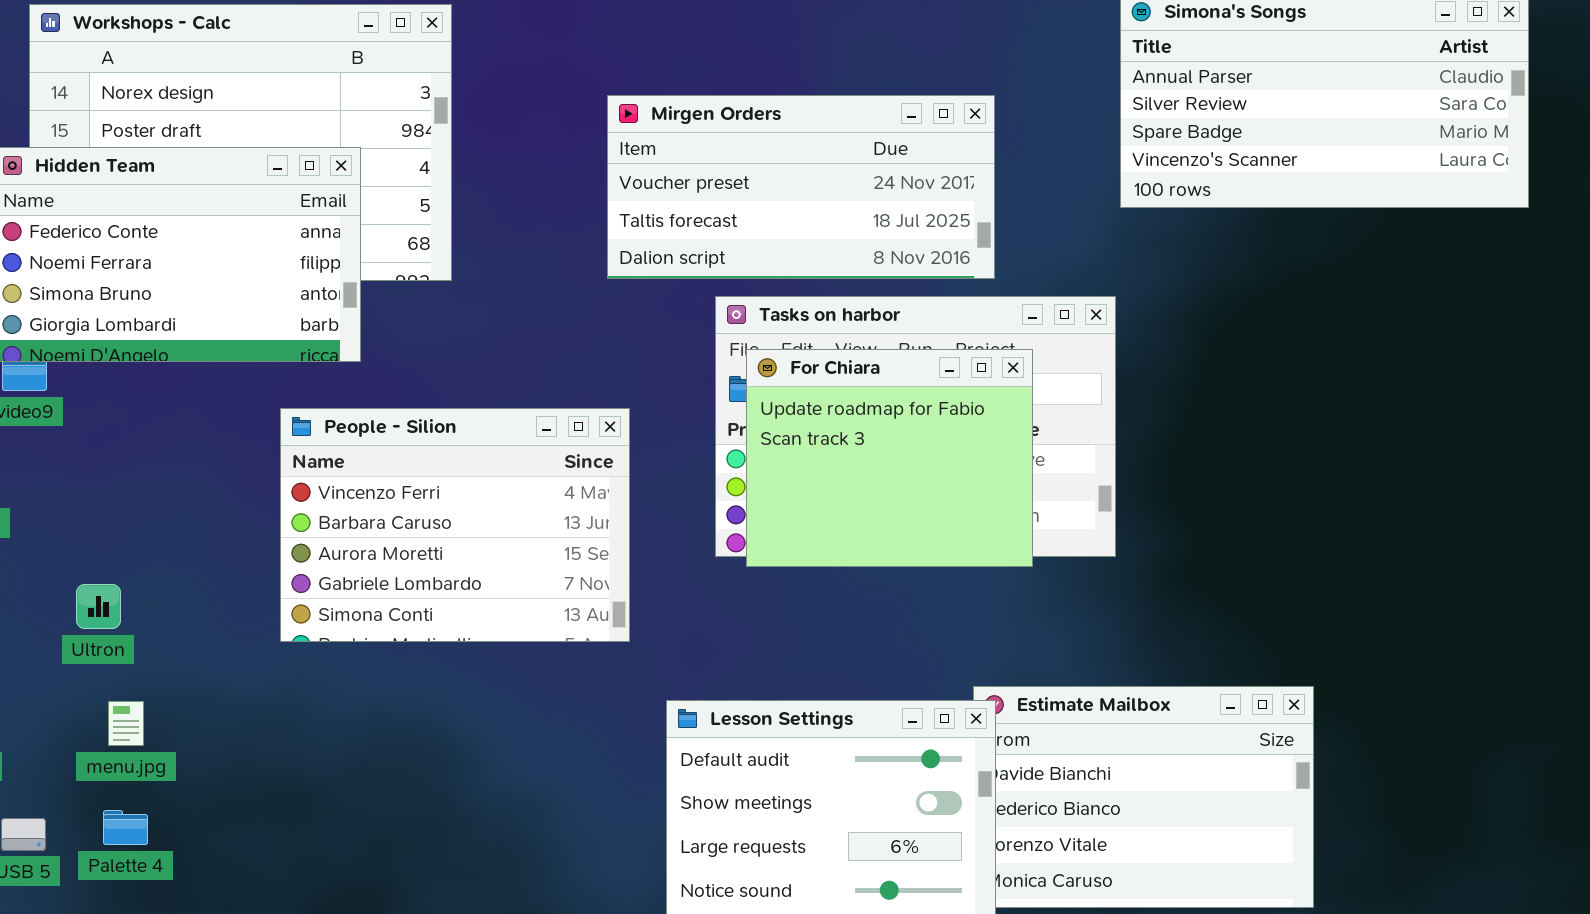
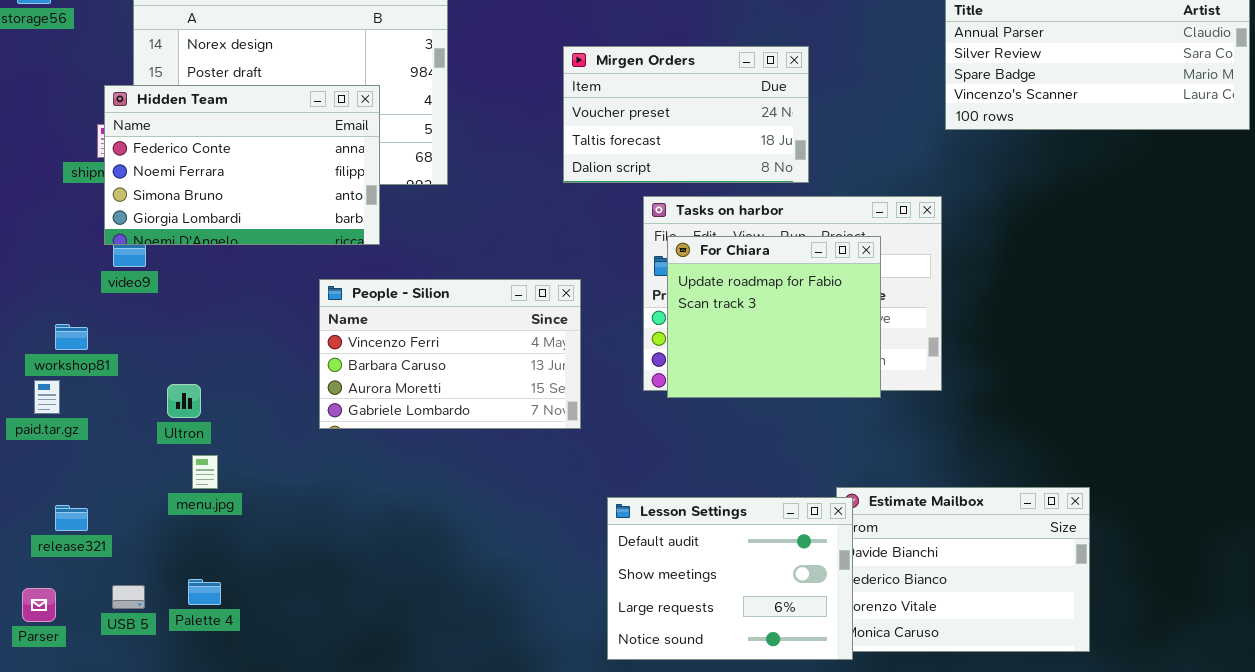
Mirgen Orders: [607,95,995,279] -> [563,46,809,183], resized
People - Silion: [280,408,630,642] -> [319,279,581,429], resized
Ultron: [76,584,121,629] -> [167,384,201,418], moved
menu.jpg: [108,701,144,746] -> [192,455,218,489], moved

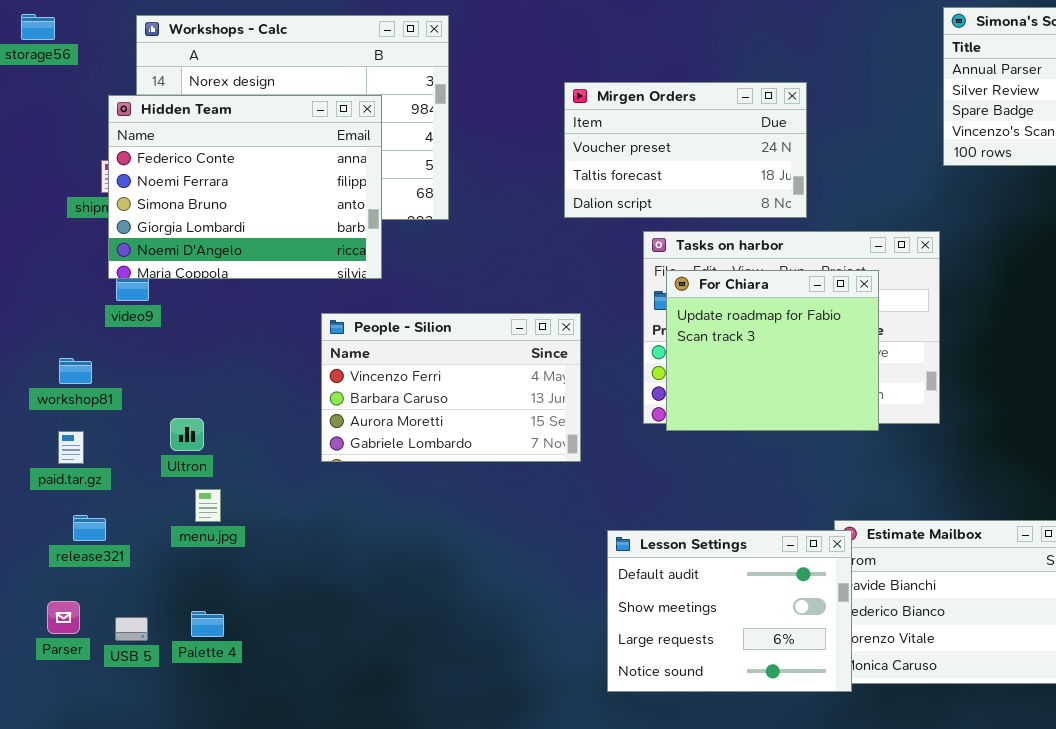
Hidden Team: [104,85,380,245] -> [108,95,382,279], resized
paid.tar.gz: [34,380,60,414] -> [58,431,84,464], moved
release321: [55,505,88,531] -> [73,515,106,541], moved
Parser: [22,588,56,622] -> [47,601,80,634], moved

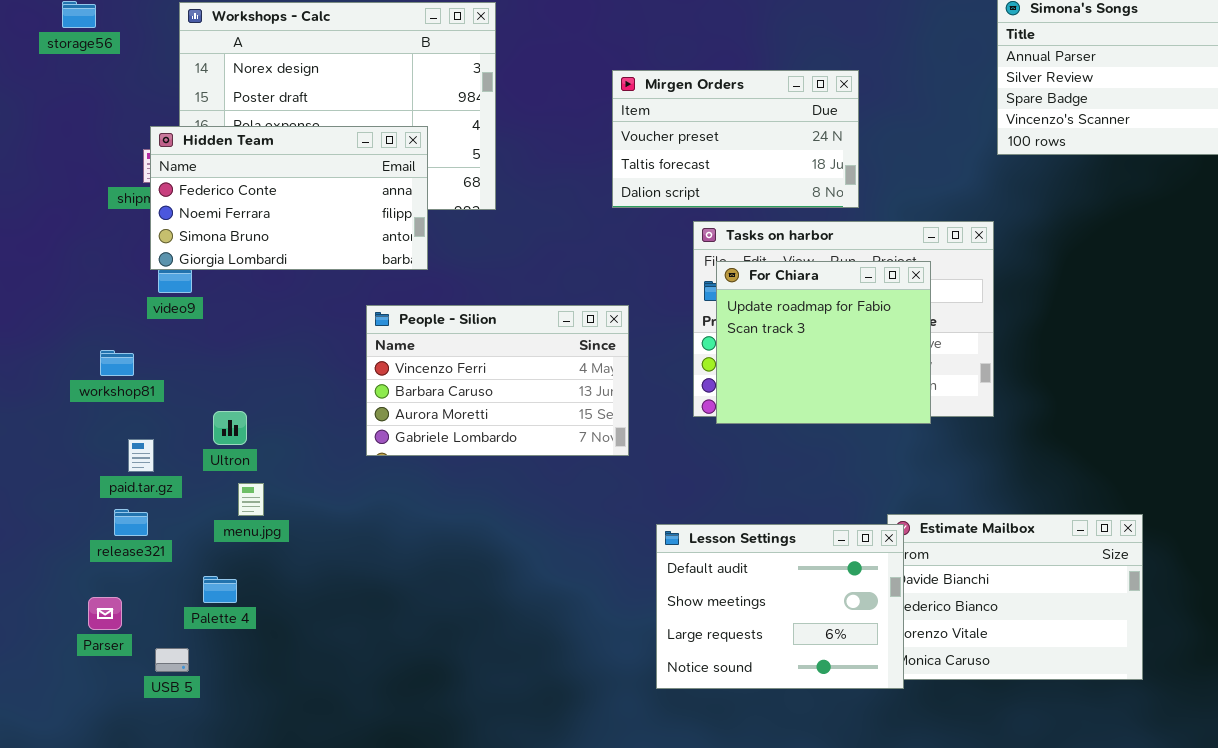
Hidden Team: [108,95,382,279] -> [150,126,428,270], resized
paid.tar.gz: [58,431,84,464] -> [128,439,154,472], moved
Palette 4: [191,611,224,637] -> [203,576,237,603], moved
USB 5: [115,617,148,641] -> [155,648,189,672], moved

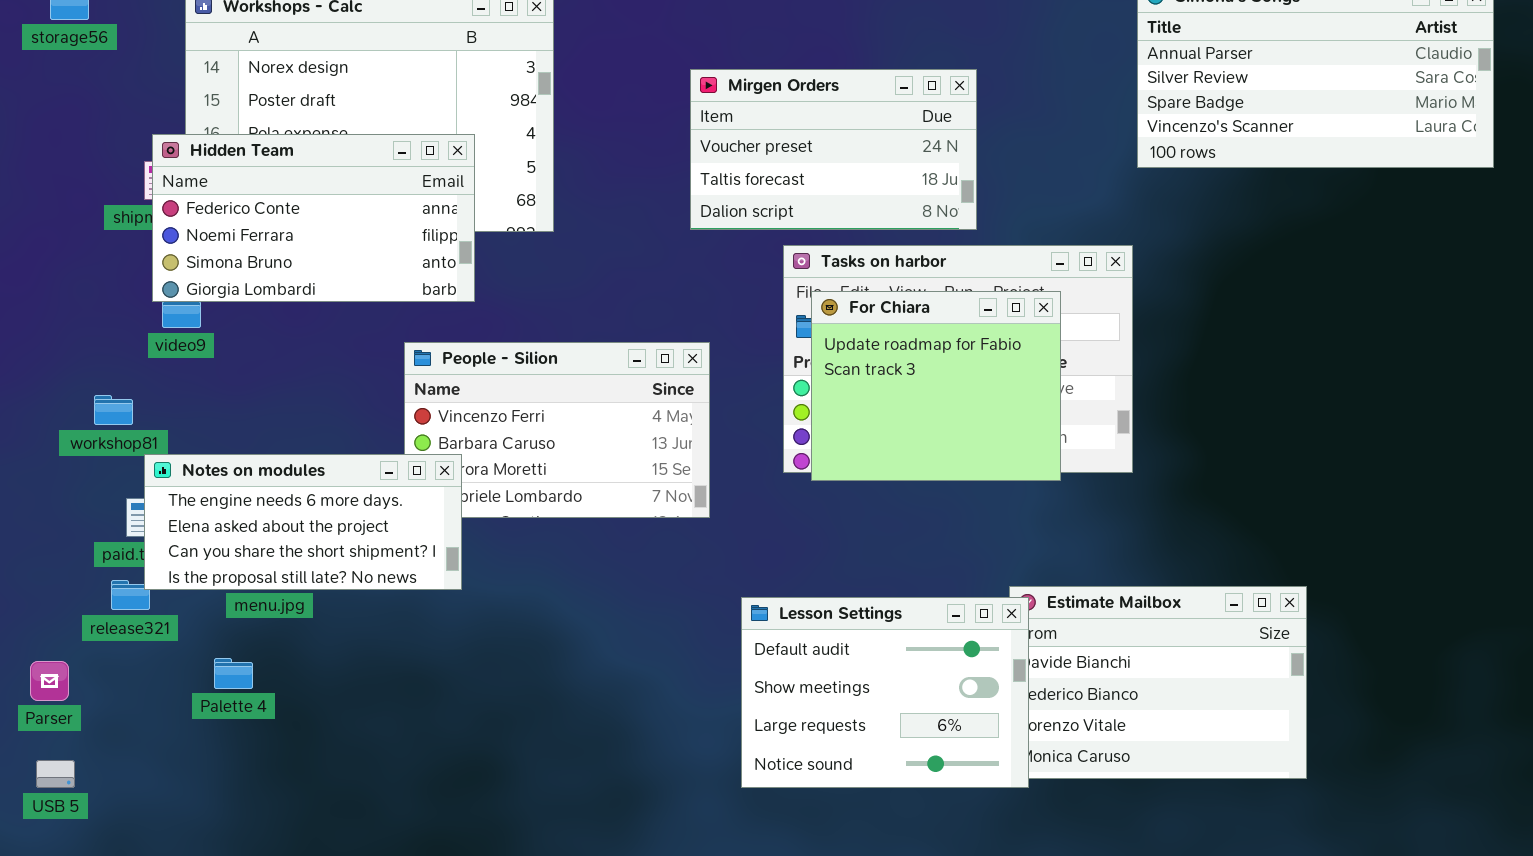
Notes on modules: none -> [144,454,462,590], opened
Parser: [88,597,122,630] -> [30,661,69,701], moved
USB 5: [155,648,189,672] -> [36,760,75,788], moved

